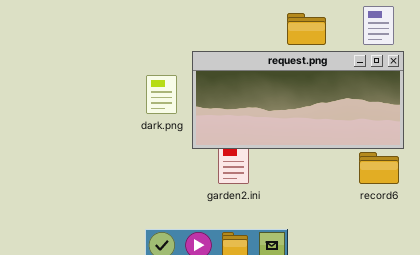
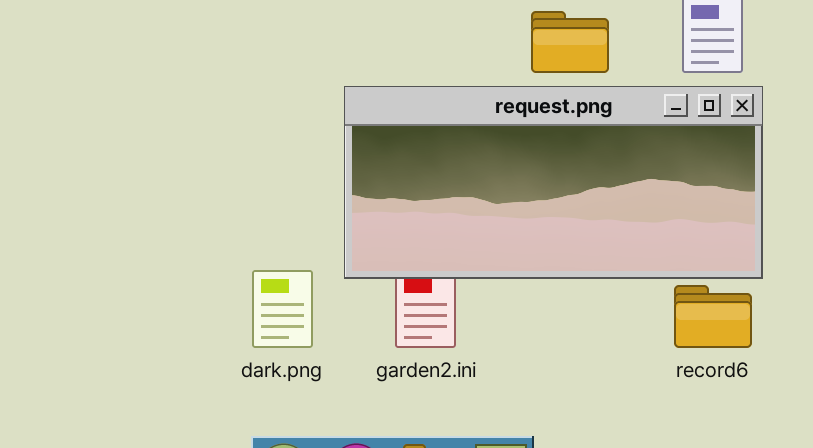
dark.png: [146,75,177,114] -> [252,270,313,348], moved

